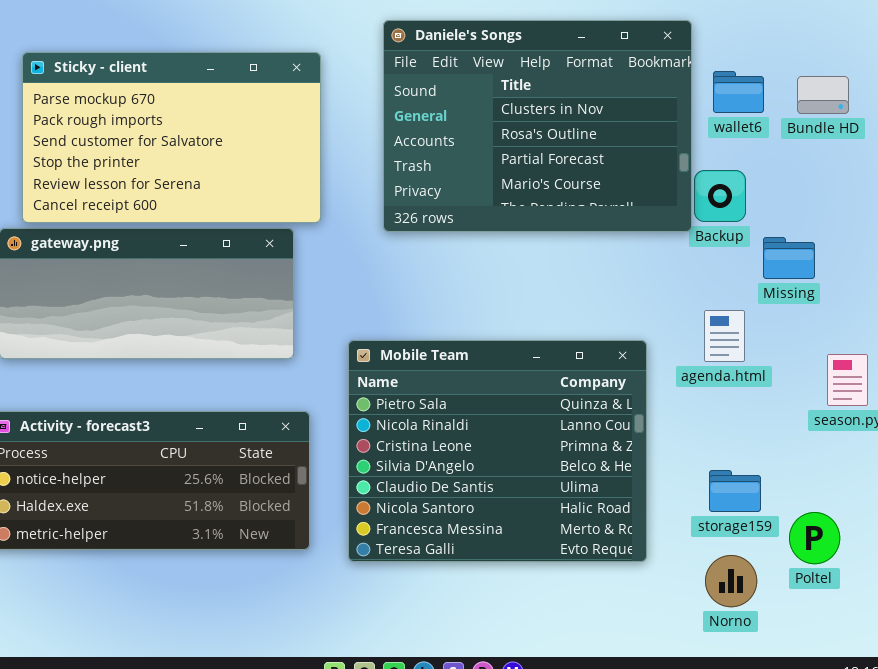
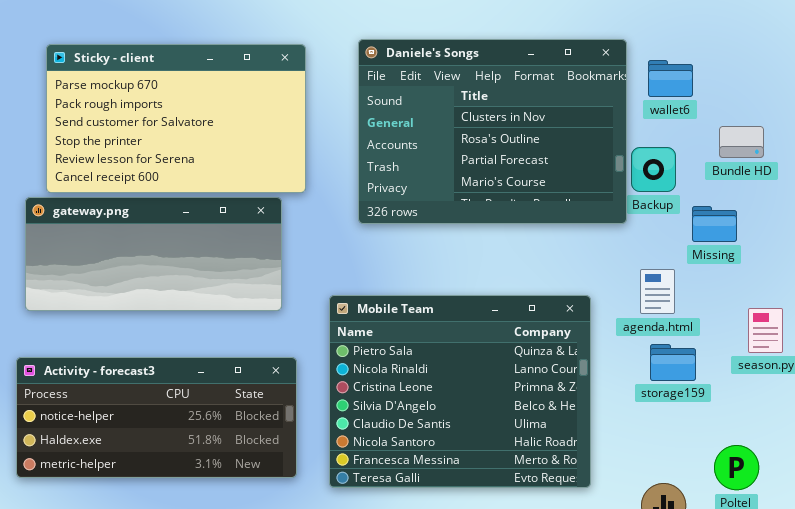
Daniele's Songs: [383,20,692,232] -> [358,39,627,224], moved
Bundle HD: [797,76,849,114] -> [719,126,764,158], moved
storage159: [709,470,761,512] -> [650,344,696,381], moved

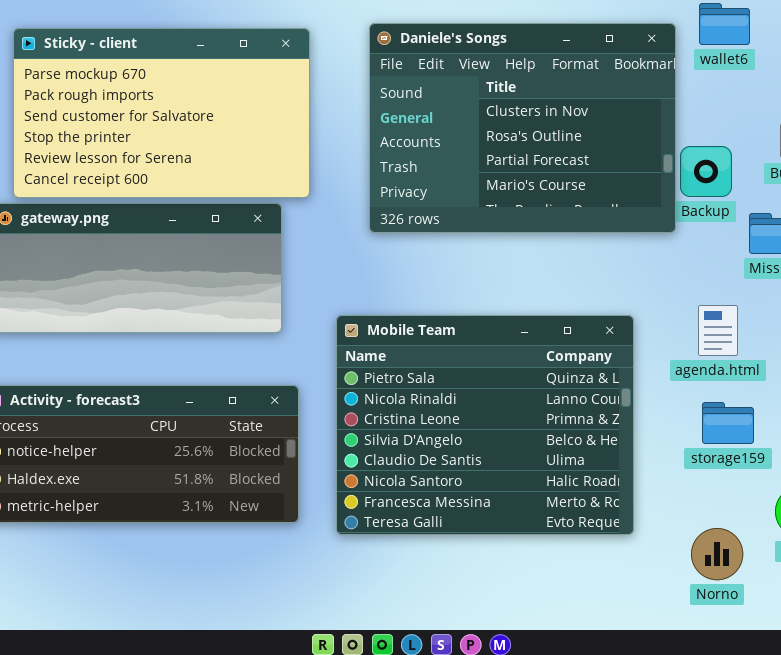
wallet6: [648,60,693,97] -> [699,3,750,45], moved
agenda.html: [640,269,675,314] -> [698,305,738,356], moved
storage159: [650,344,696,381] -> [702,402,754,444], moved

